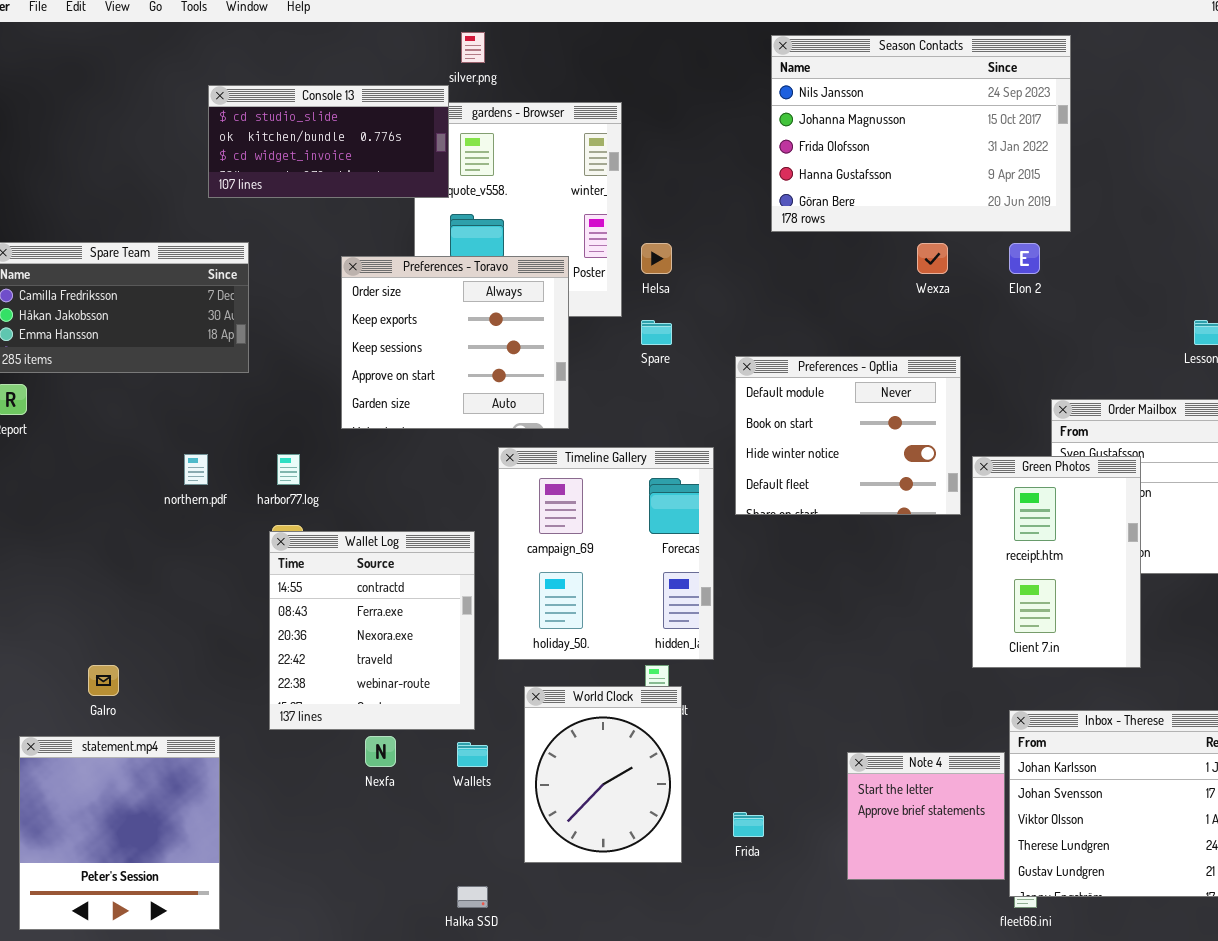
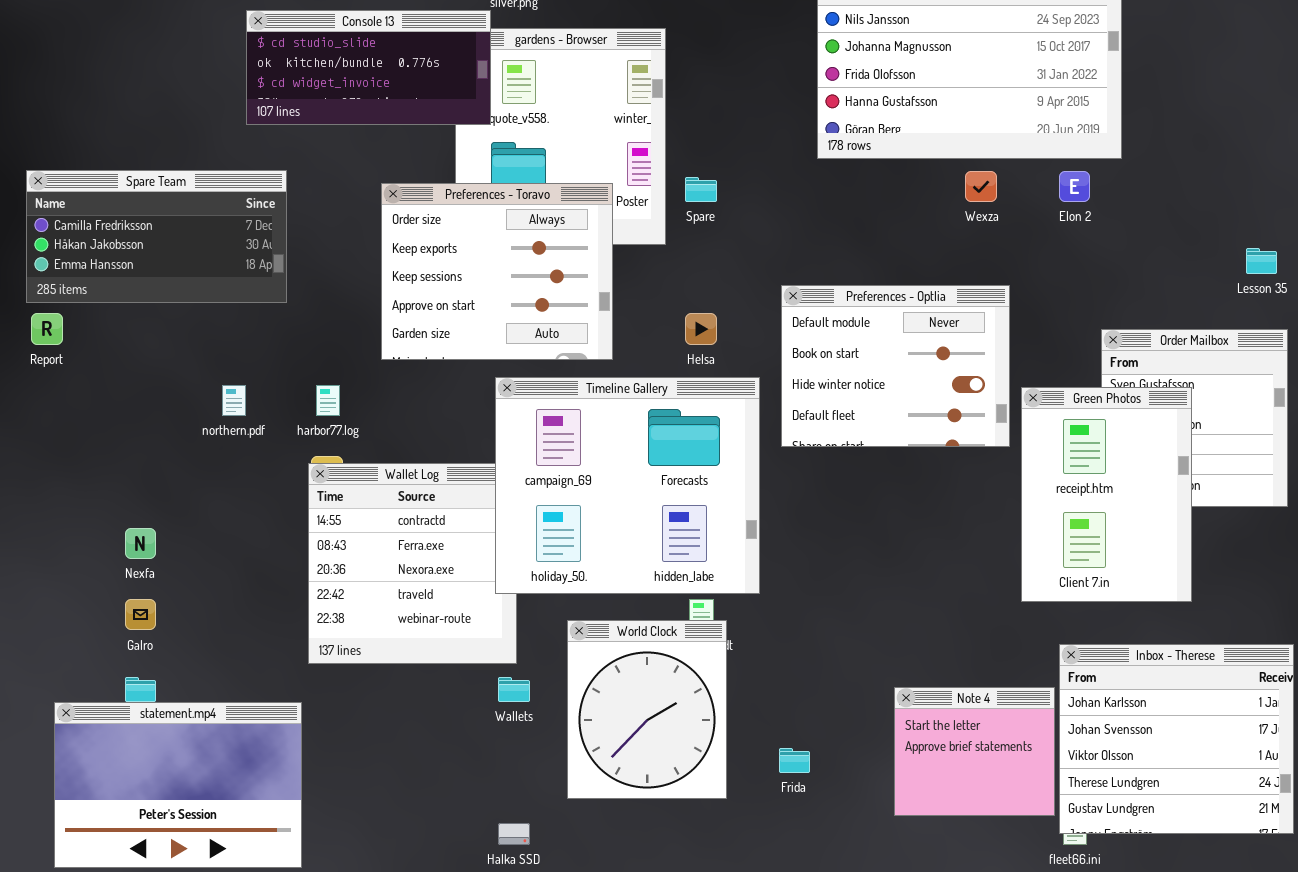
Helsa: [641,243,672,274] -> [685,313,717,345], moved
Spare: [641,320,672,345] -> [685,177,717,202], moved
Timeline Gallery: [498,447,714,660] -> [495,377,760,594], resized
statement.mp4: [19,736,220,930] -> [54,702,302,868], resized
Nexfa: [365,736,396,767] -> [125,528,156,559], moved

